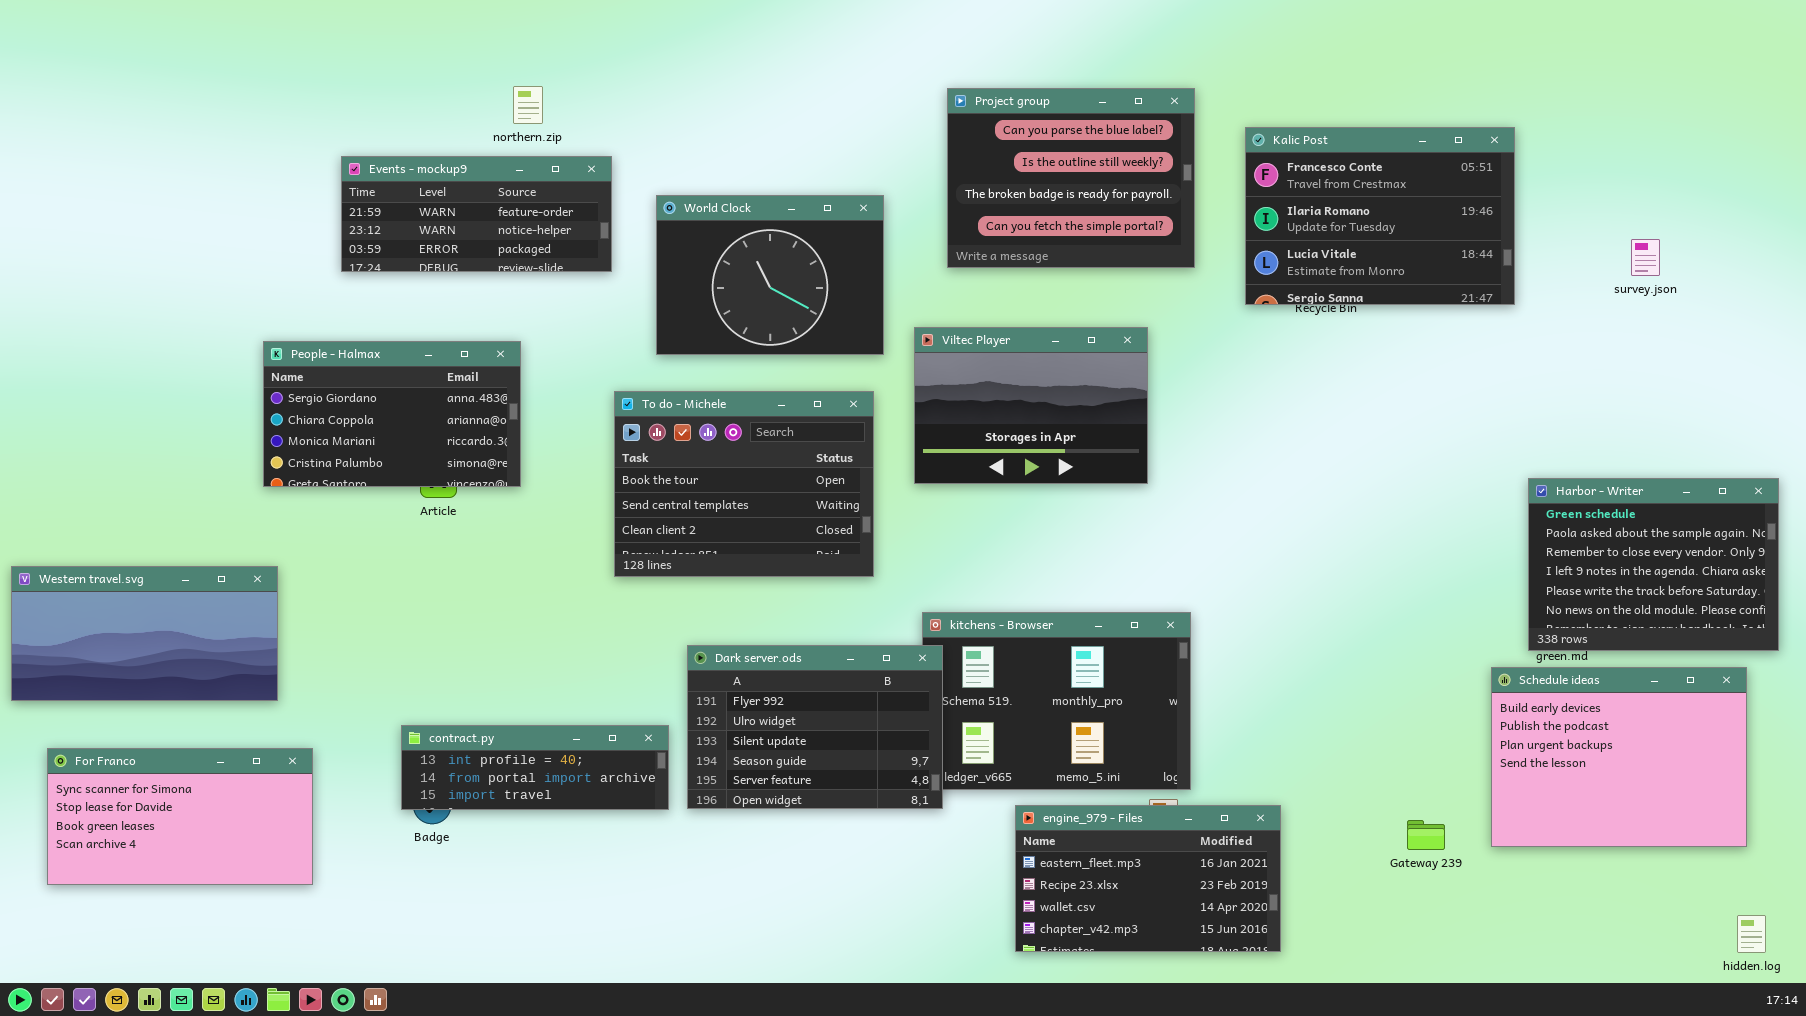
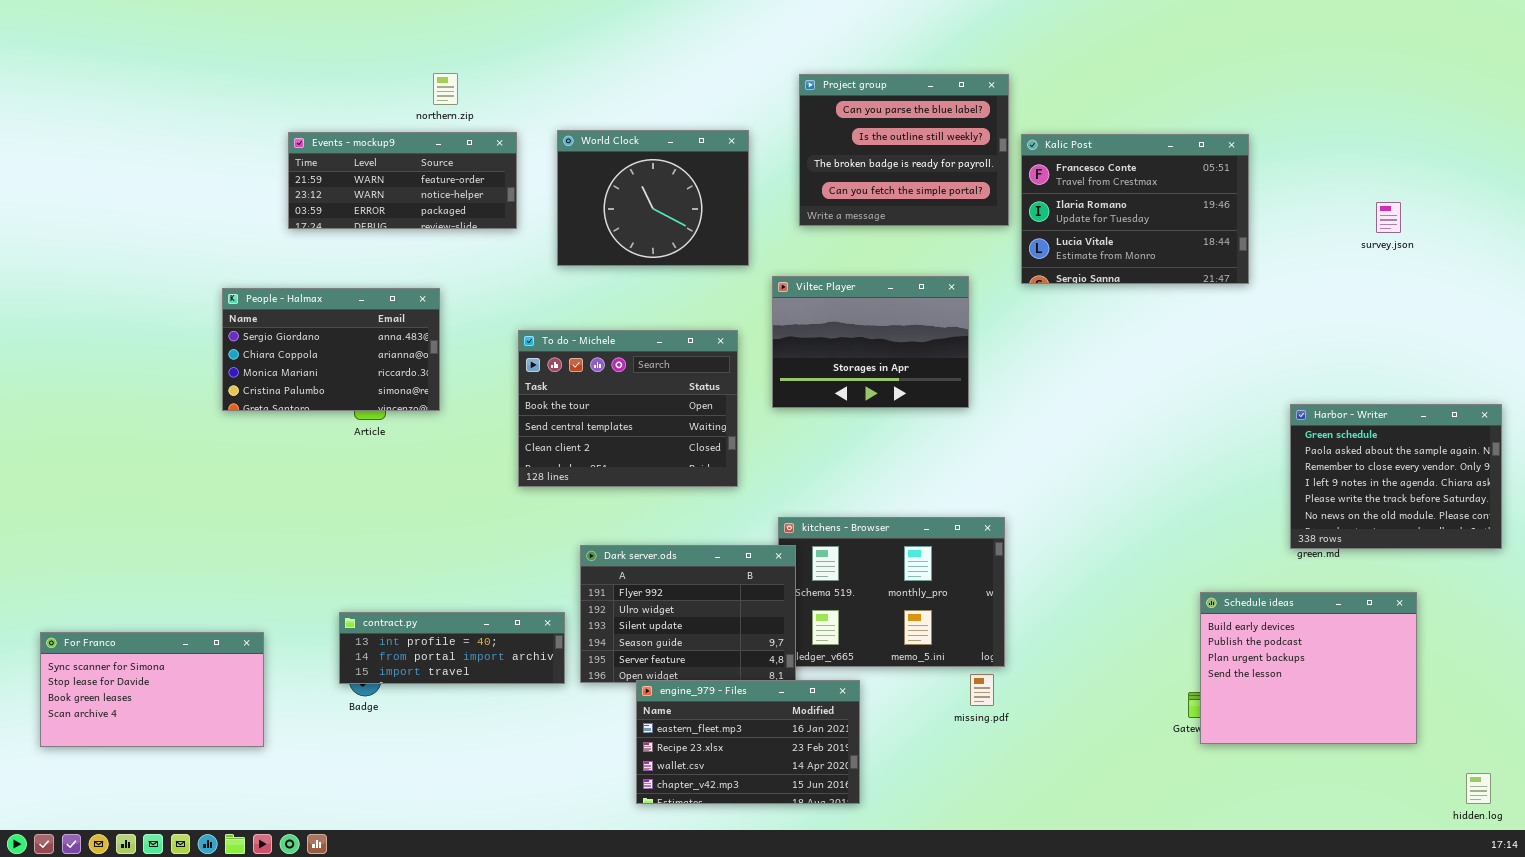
Kalic Post: [1245,127,1515,305] -> [1021,134,1249,284], moved
World Clock: [656,195,884,355] -> [557,130,749,266], moved
Western travel.svg: [11,566,278,701] -> none, closed
Schedule ideas: [1491,667,1747,847] -> [1200,592,1417,744], moved
engine_979 - Files: [1015,805,1281,952] -> [636,680,860,804], moved

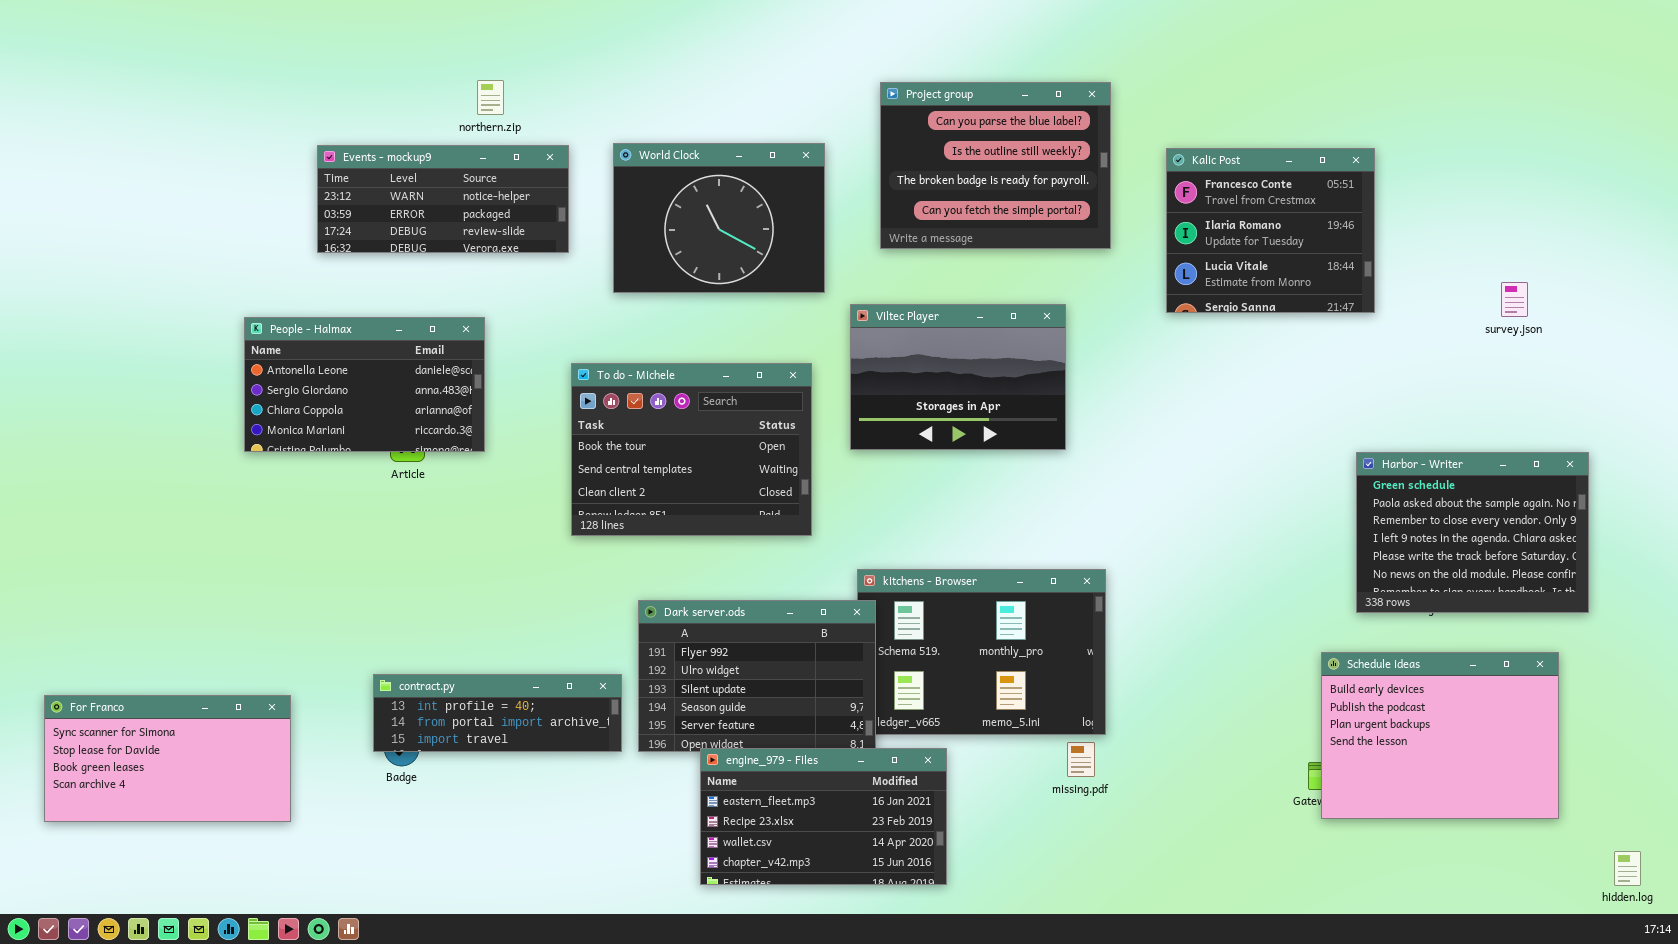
Events - mockup9: [288,132,517,229] -> [317,145,569,253], scrolled down 1 row
Kalic Post: [1021,134,1249,284] -> [1166,148,1375,313], resized
survey.json: [1376,202,1401,233] -> [1501,282,1528,317], moved
People - Halmax: [222,288,440,411] -> [244,317,485,452], scrolled up 1 row
Harbor - Writer: [1290,404,1502,549] -> [1356,452,1589,613], moved

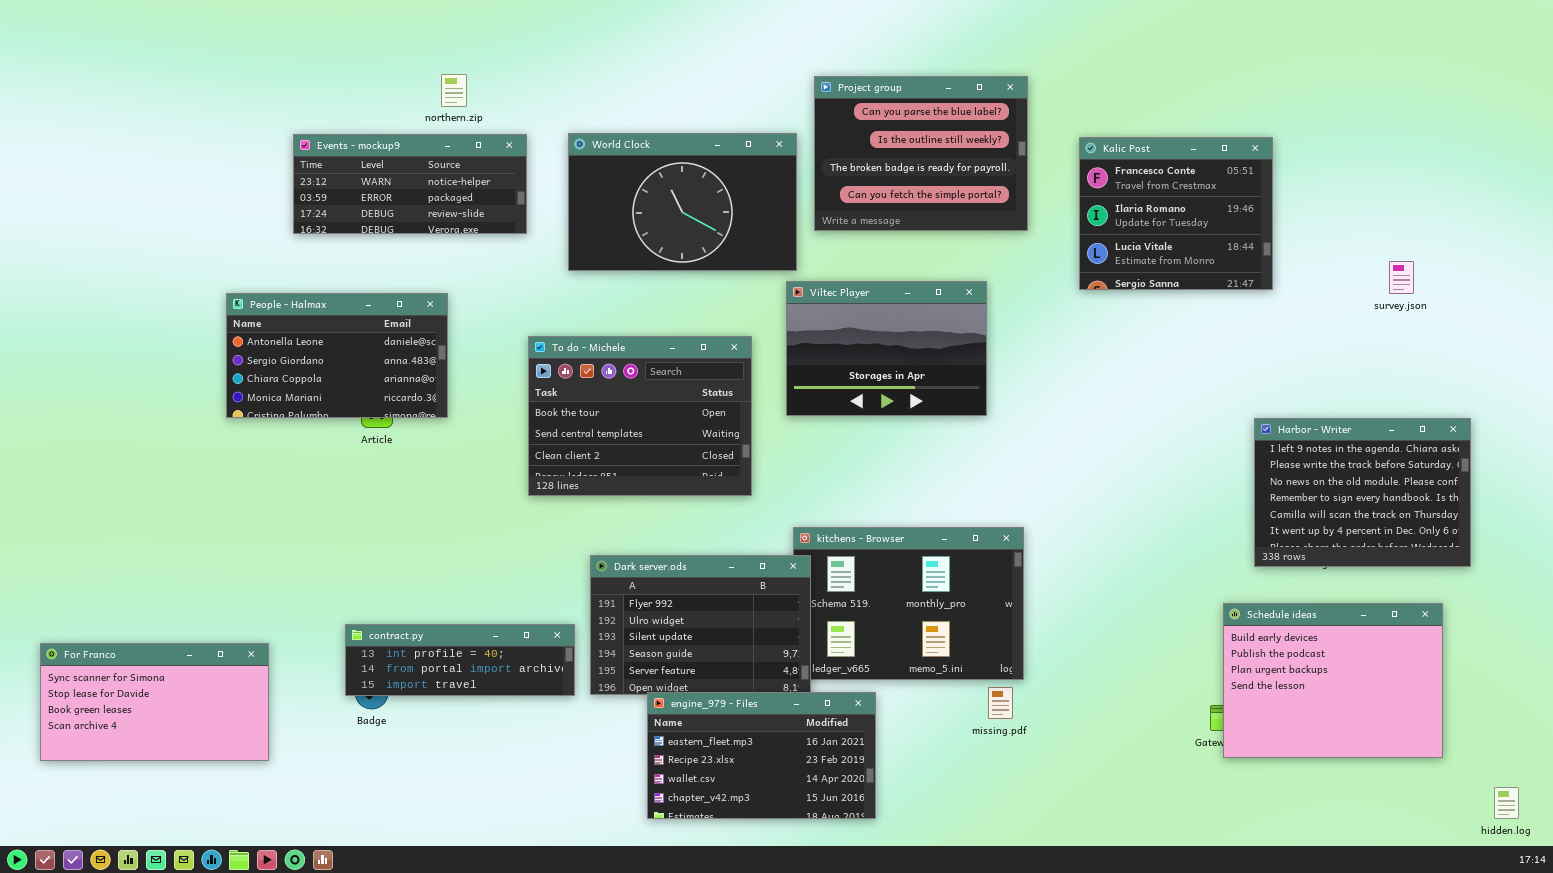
World Clock: [613,143,825,293] -> [568,133,797,271], resized
Harbor - Writer: [1356,452,1589,613] -> [1254,418,1471,567], scrolled down 3 rows

